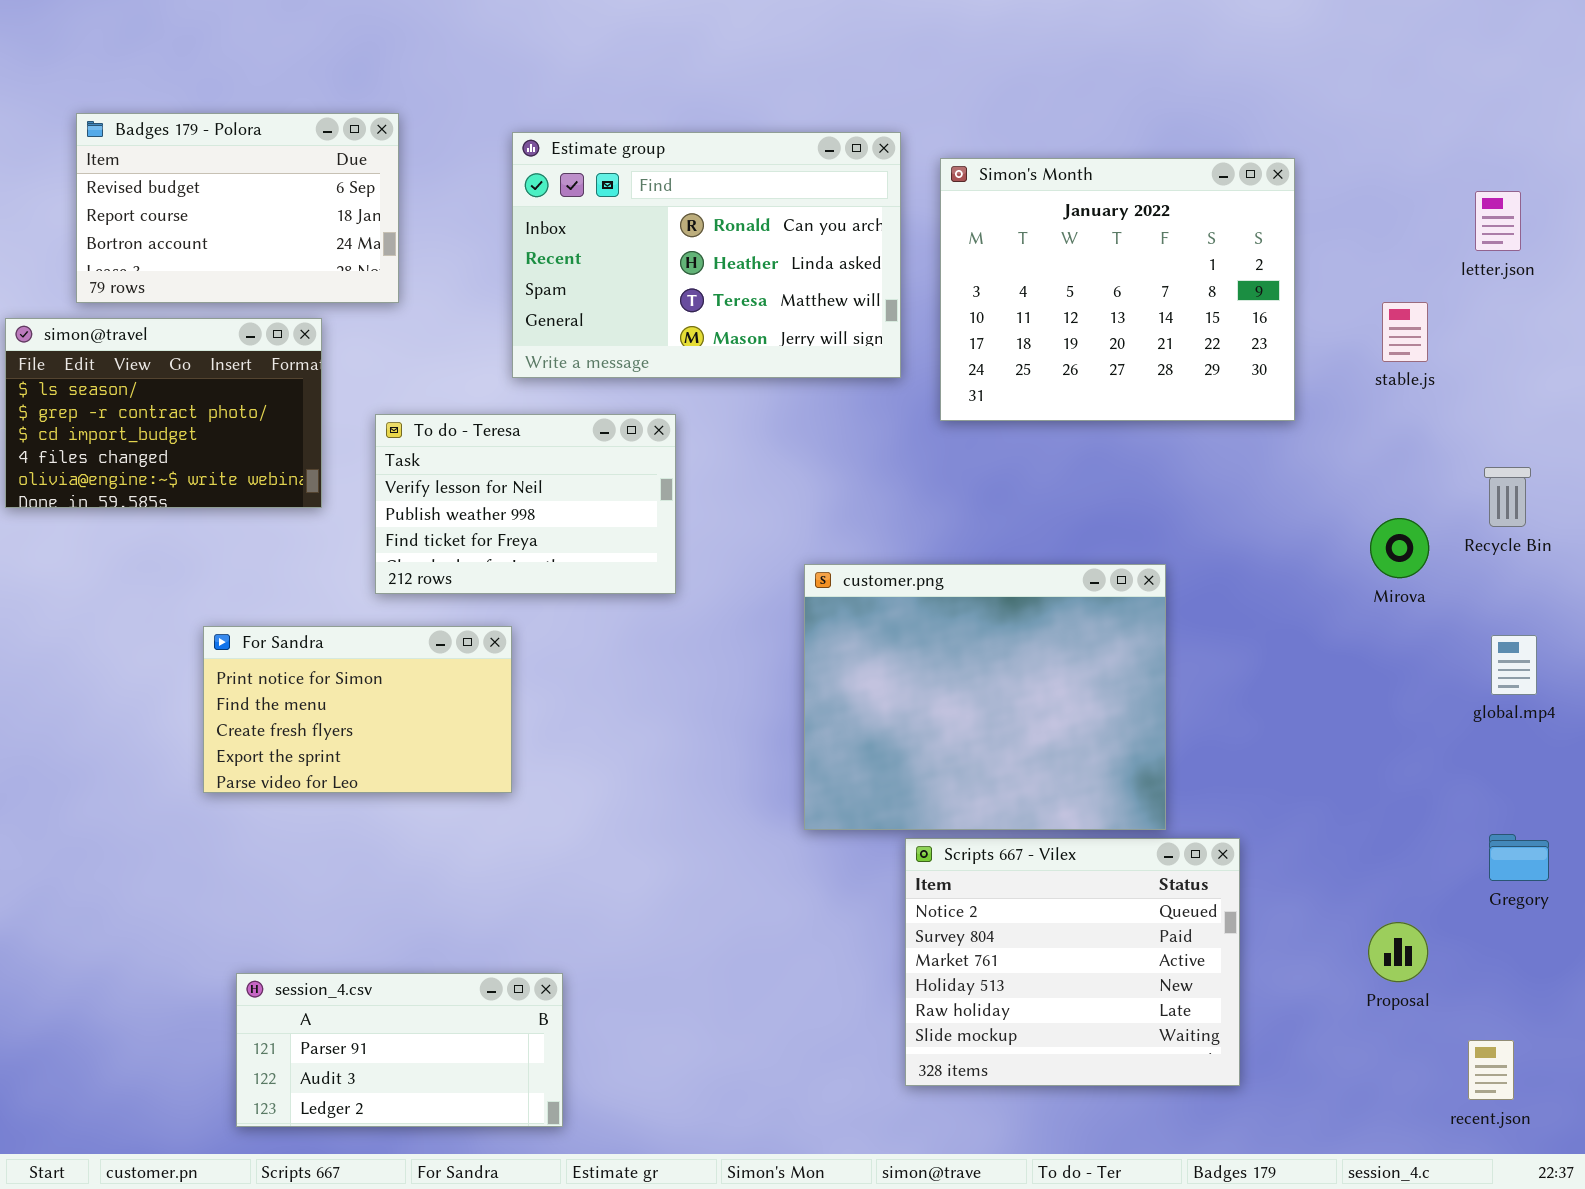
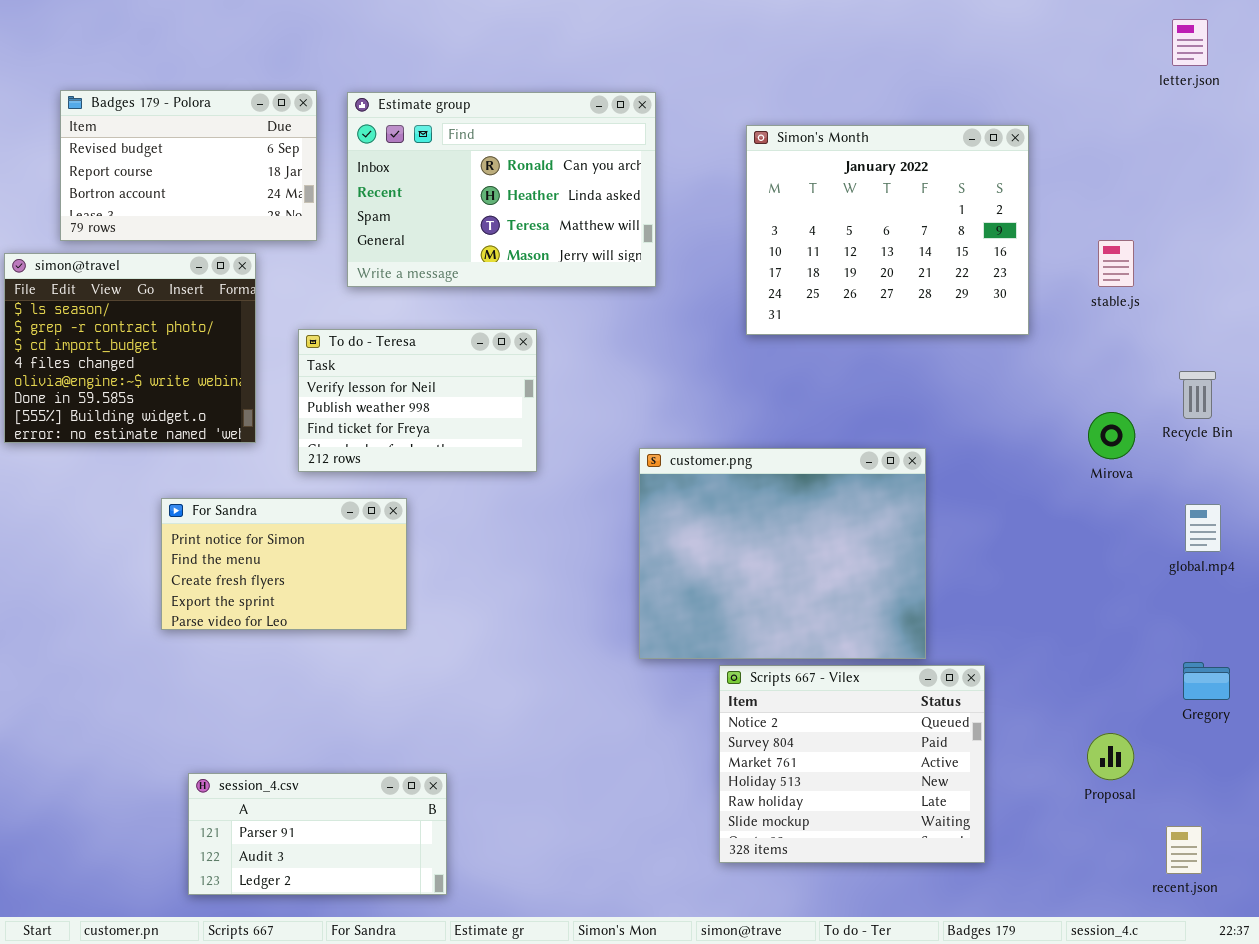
Estimate group: [512,132,901,378] -> [347,92,656,287], moved
letter.json: [1475,191,1521,251] -> [1172,19,1208,66], moved
simon@travel: [5,318,322,508] -> [4,253,256,443], resized

